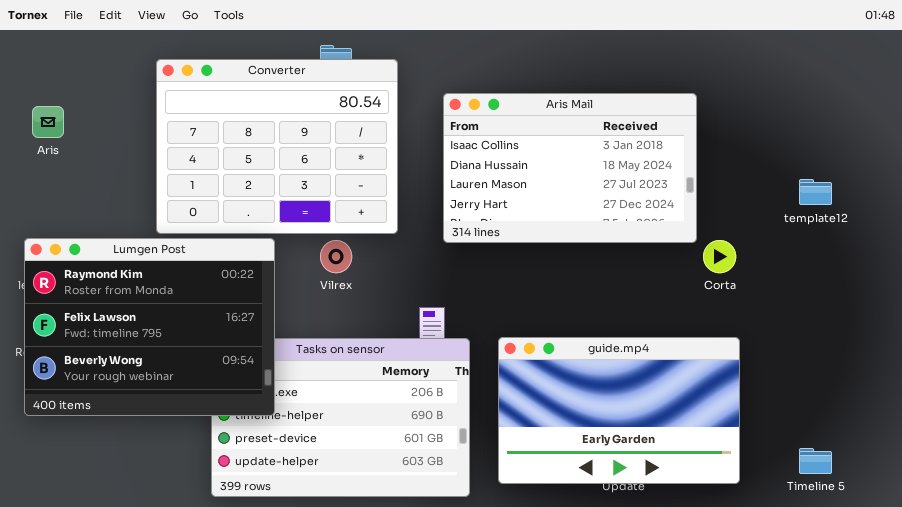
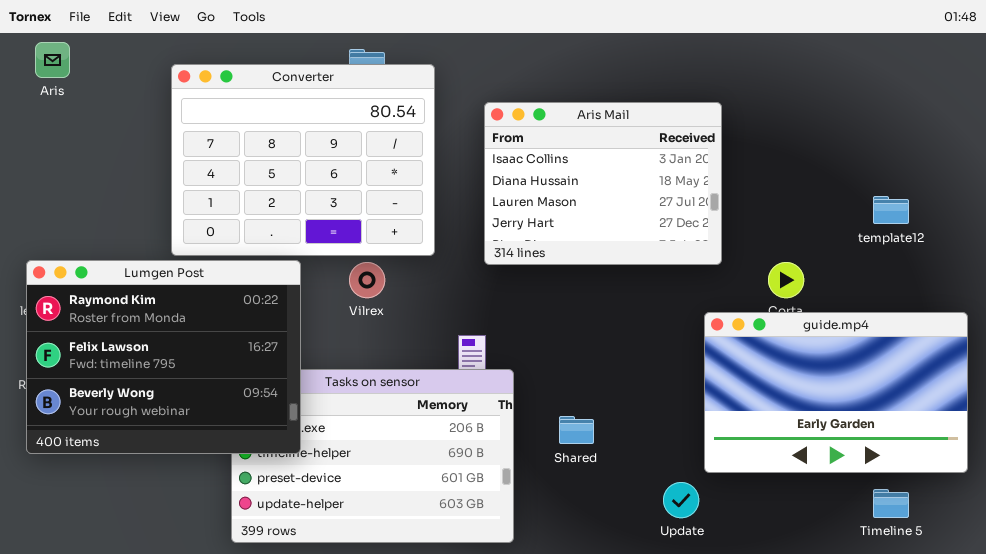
Aris Mail: [443,93,697,243] -> [484,102,722,265], resized
Aris: [32,106,64,138] -> [35,42,70,78], moved
guide.mp4: [498,337,740,484] -> [704,312,968,473], moved

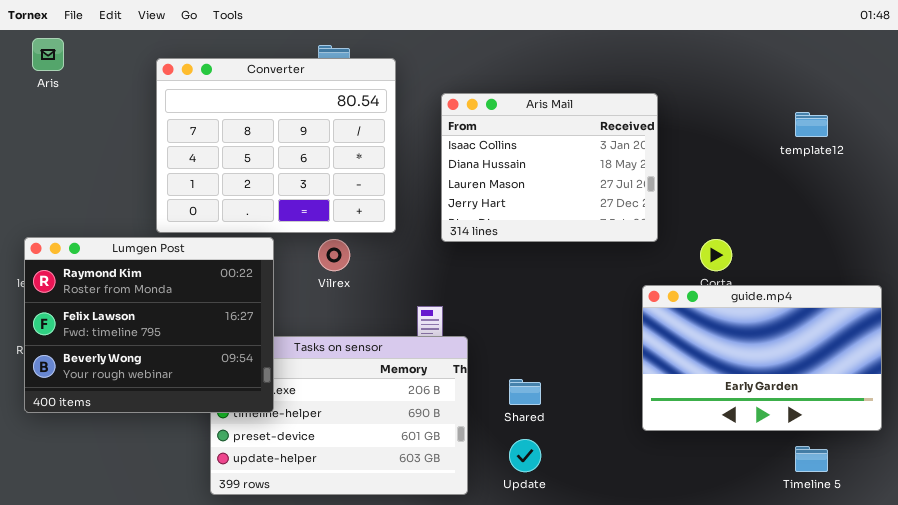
template12: [873,196,909,224] -> [795,112,828,137], moved
Update: [663,482,699,518] -> [509,439,541,472], moved

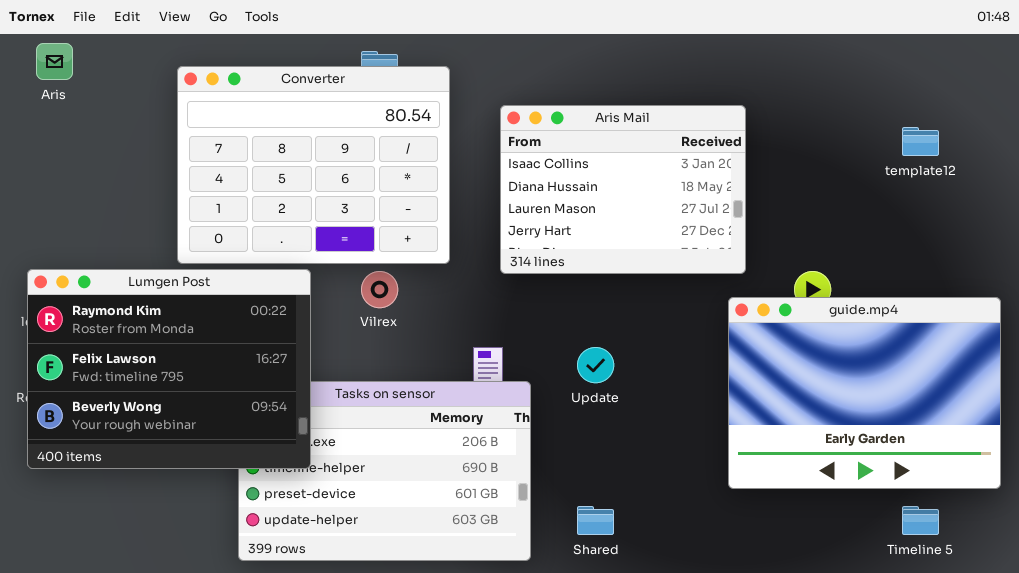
guide.mp4: [642,285,882,431] -> [728,297,1001,489], resized
Shared: [509,379,541,405] -> [577,506,614,535], moved
Update: [509,439,541,472] -> [577,347,614,383], moved

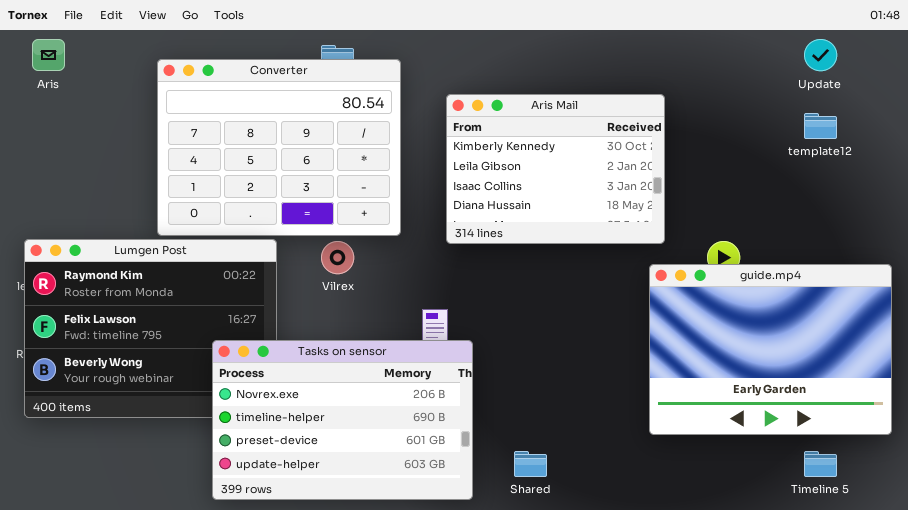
Aris Mail: [500,105,746,274] -> [446,94,665,244], scrolled up 2 rows
Update: [577,347,614,383] -> [804,39,837,71], moved
Tasks on sensor: [238,381,531,561] -> [212,340,473,500], raised

